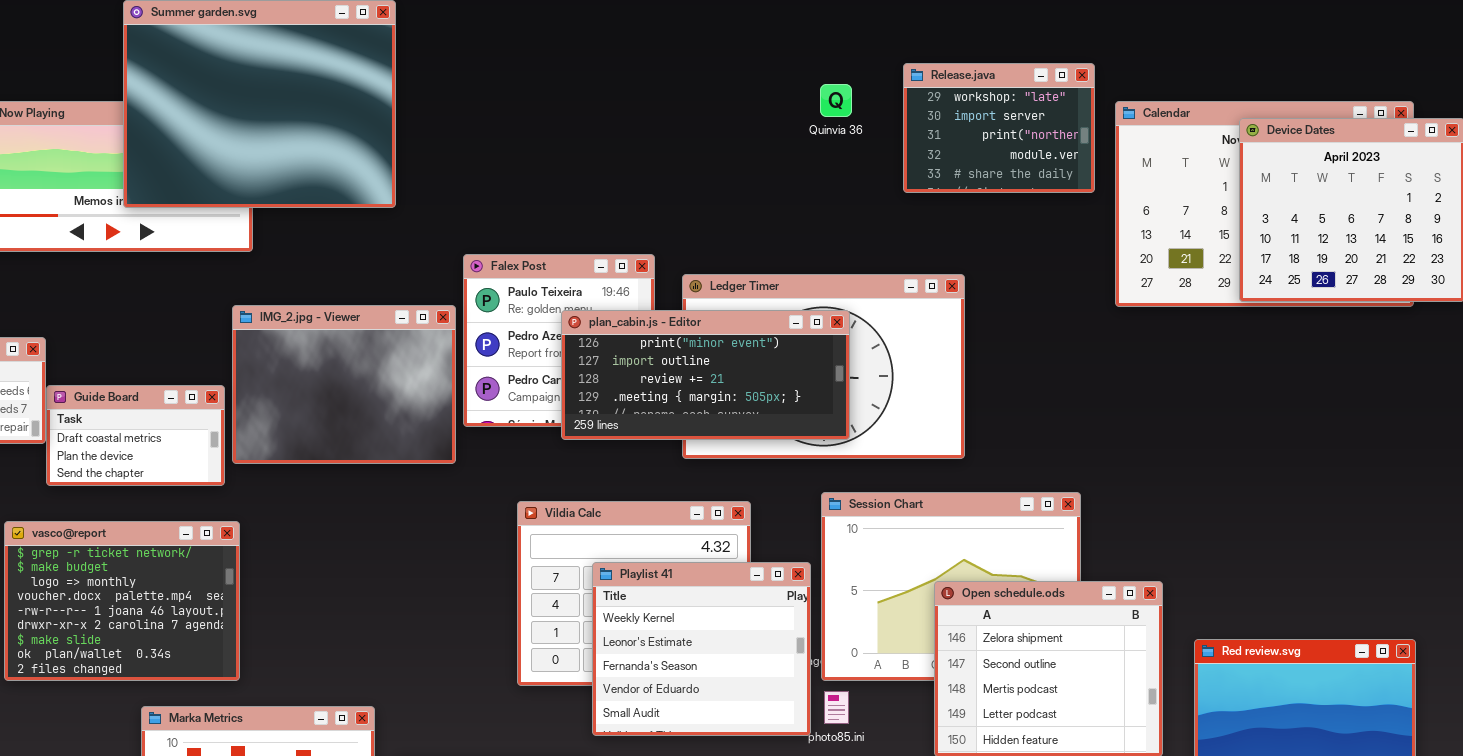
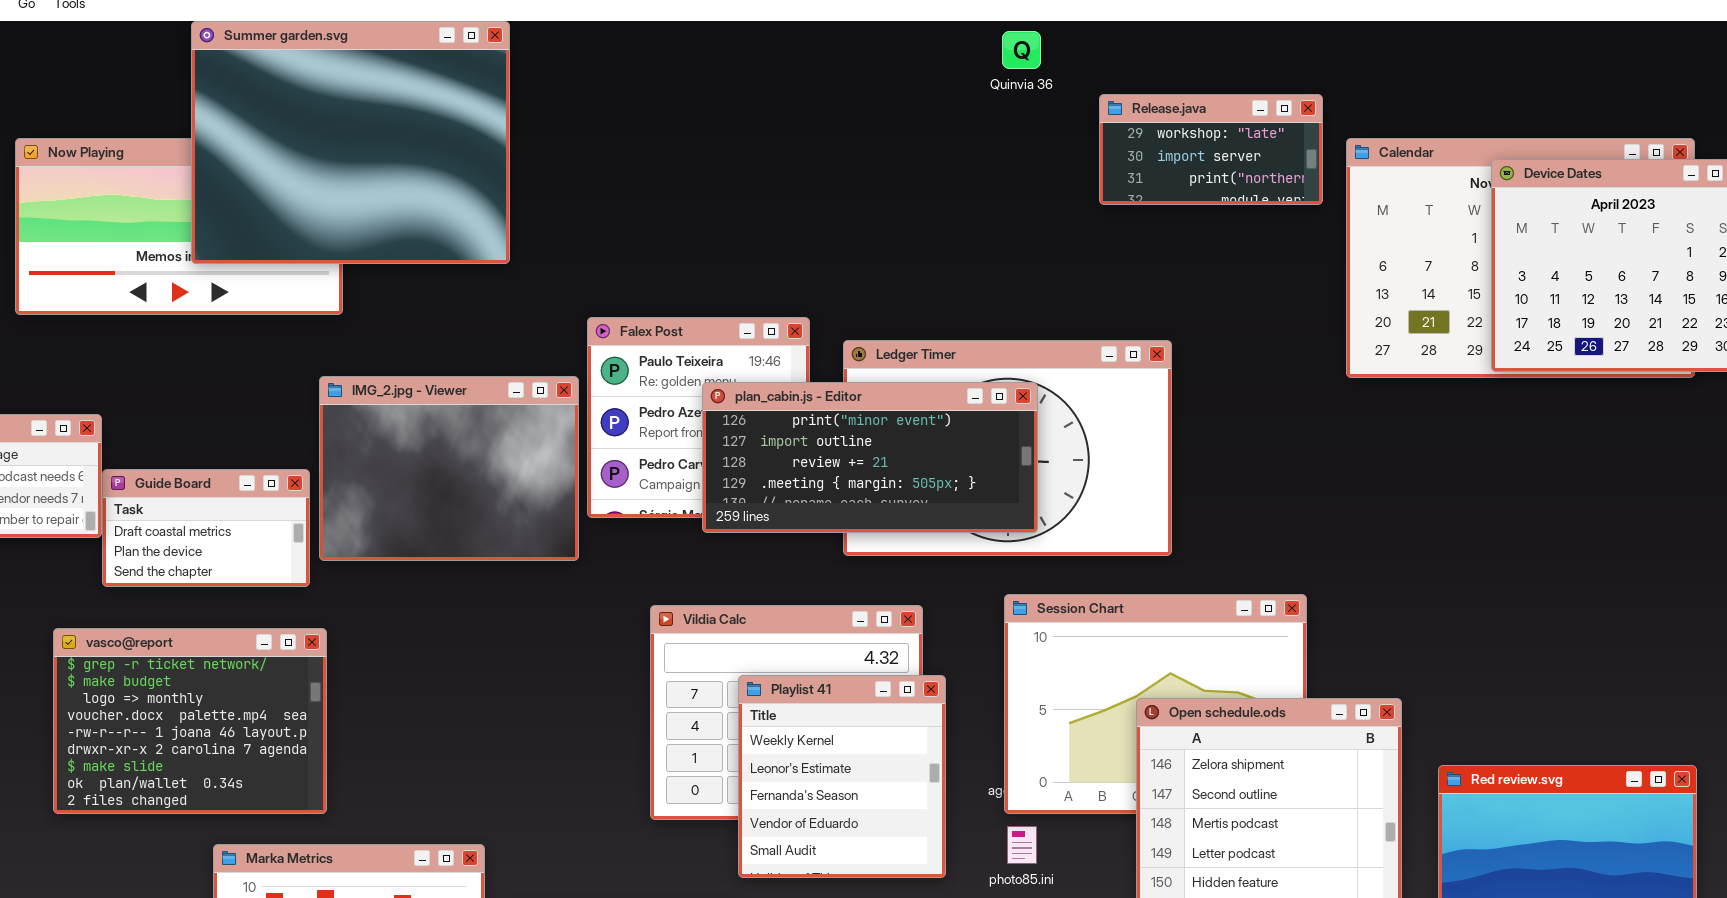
Release.java: [903,63,1095,193] -> [1099,94,1323,205], resized
Quinvia 36: [820,84,852,117] -> [1002,31,1041,69], moved
Playlist 41: [592,562,811,736] -> [738,675,946,878], resized

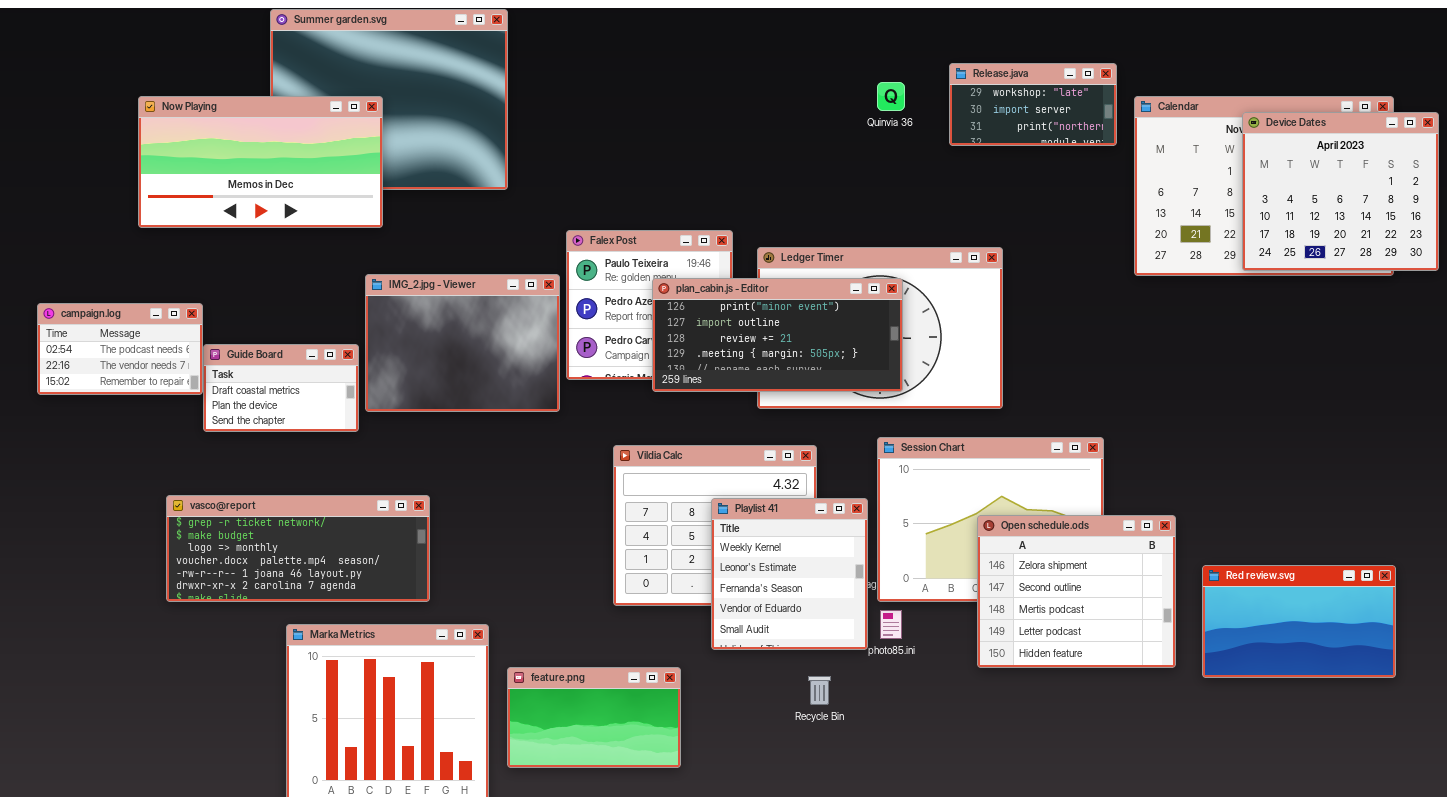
Quinvia 36: [1002,31,1041,69] -> [877,82,905,111], moved
Now Playing: [15,138,343,315] -> [138,96,383,228], raised
vasco@report: [53,628,327,814] -> [166,495,430,602], resized
Playlist 41: [738,675,946,878] -> [711,498,868,650], moved

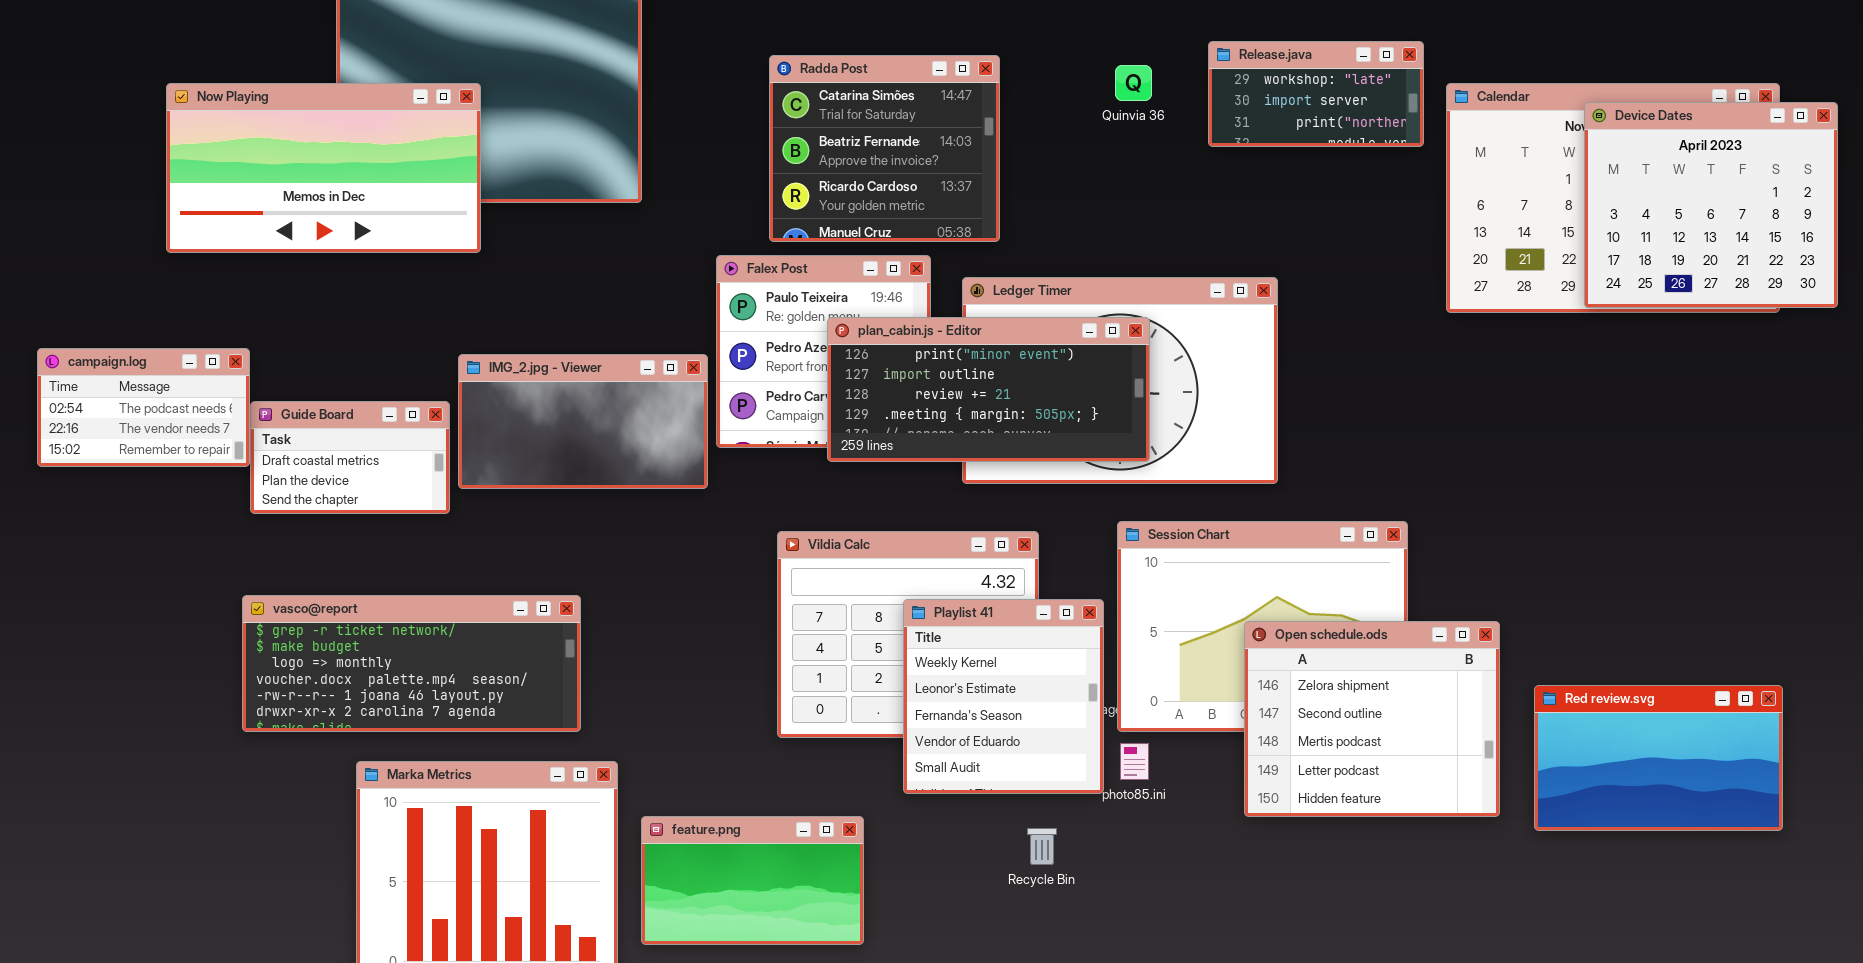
Radda Post: none -> [769,55,1000,242], opened
IMG_2.jpg - Viewer: [365,274,560,412] -> [458,354,708,489], resized
vasco@report: [166,495,430,602] -> [242,595,581,732], moved

